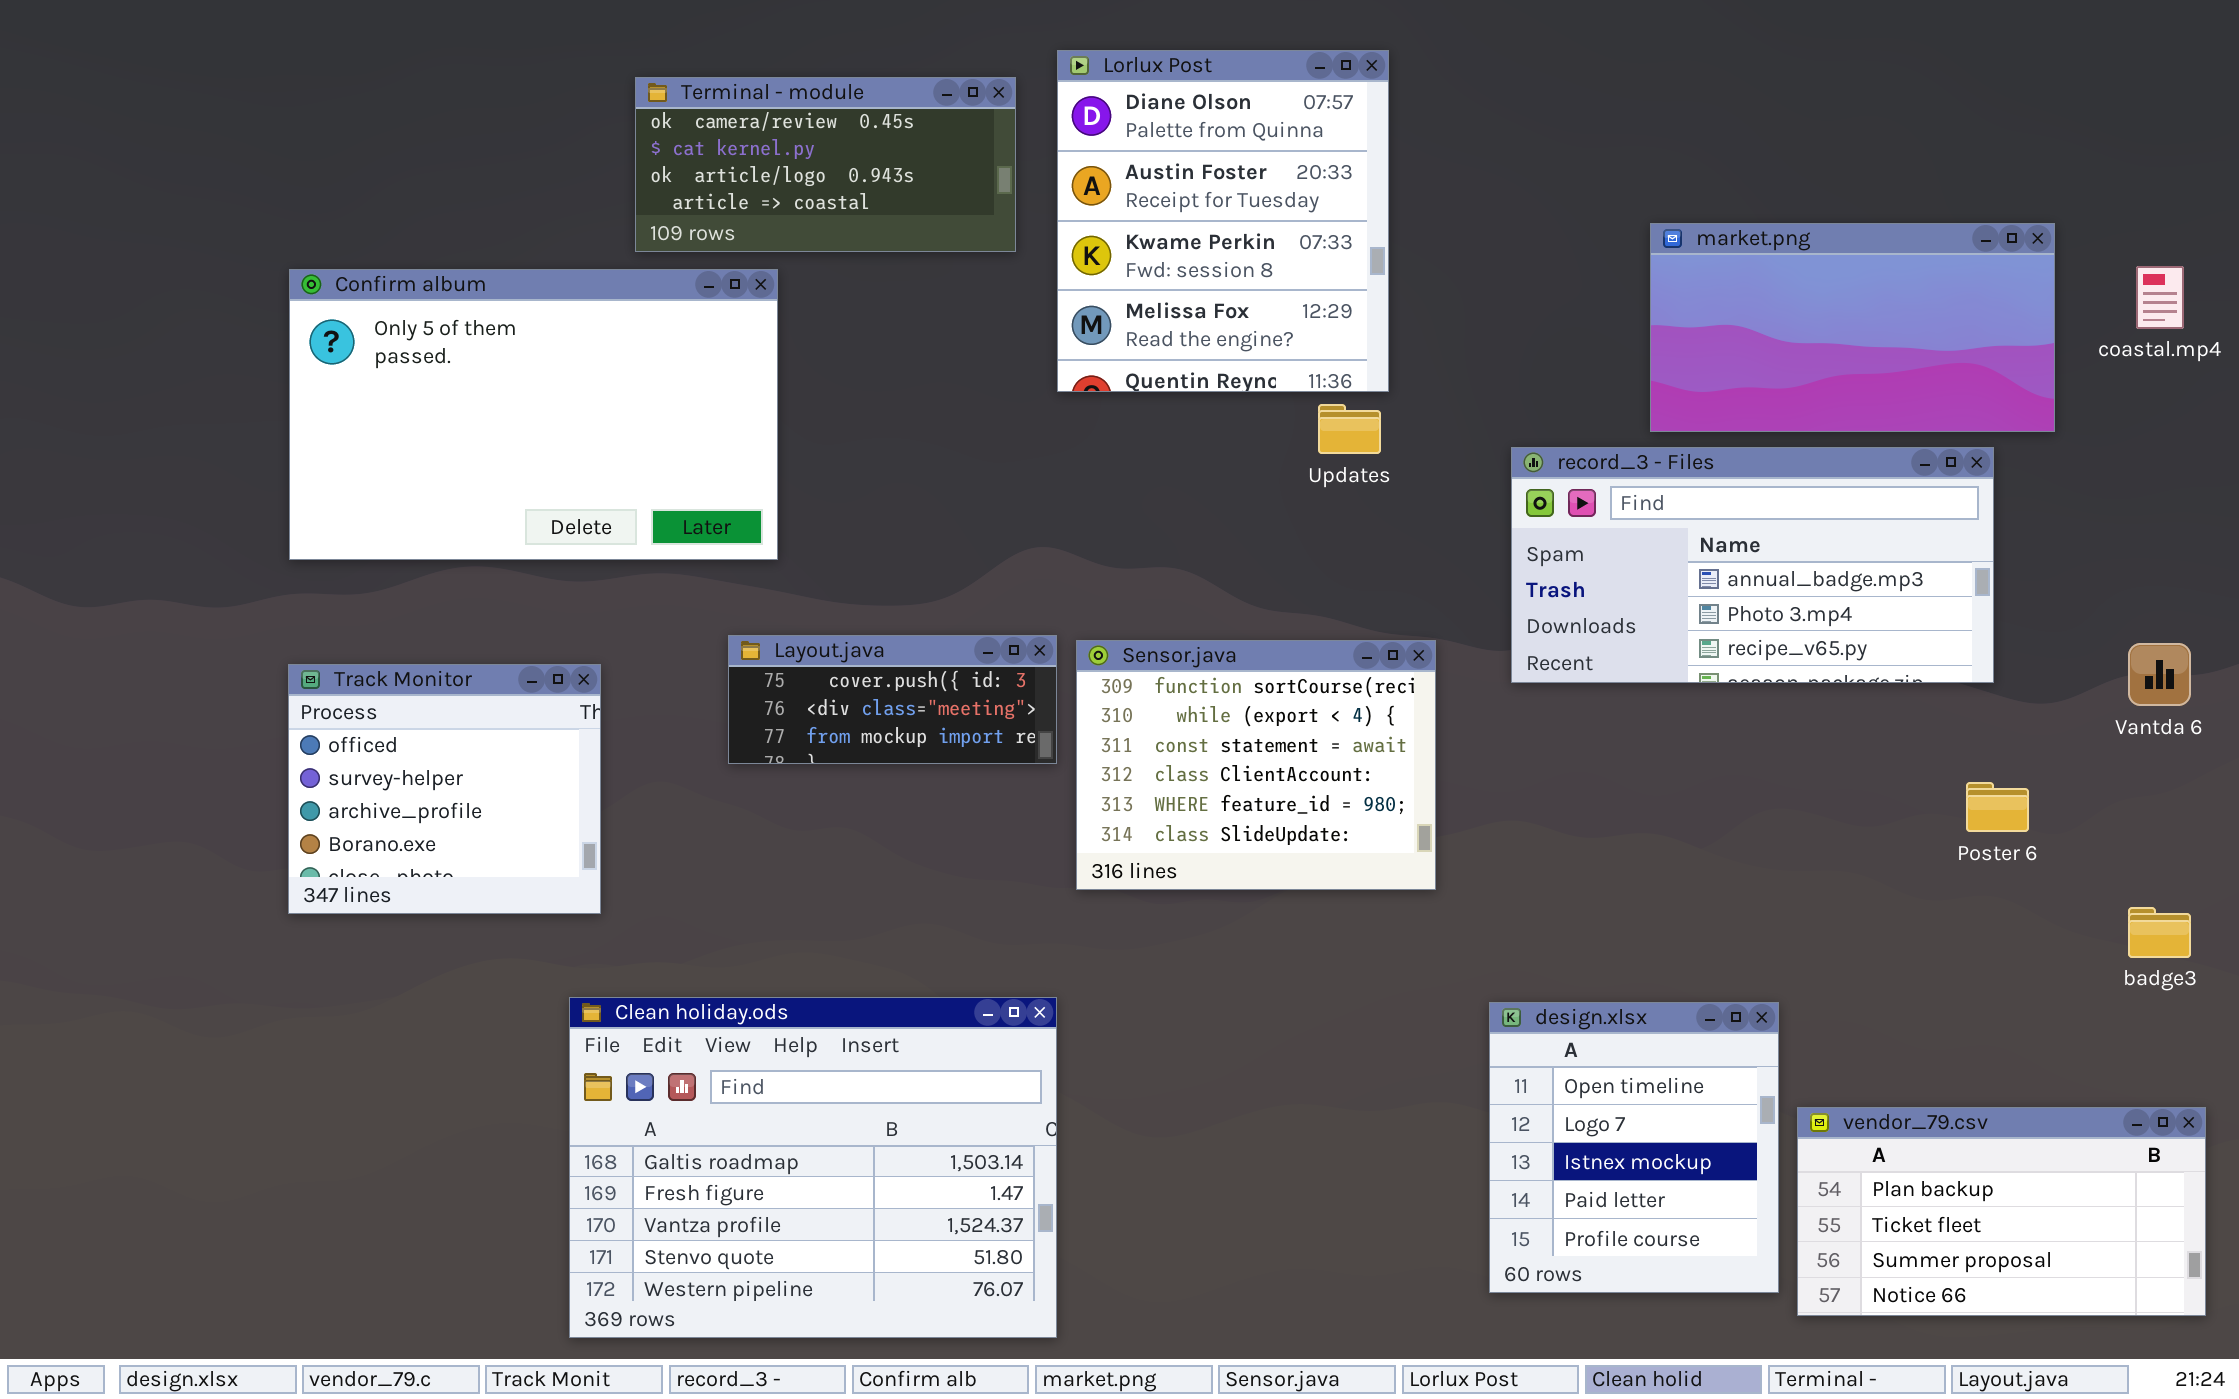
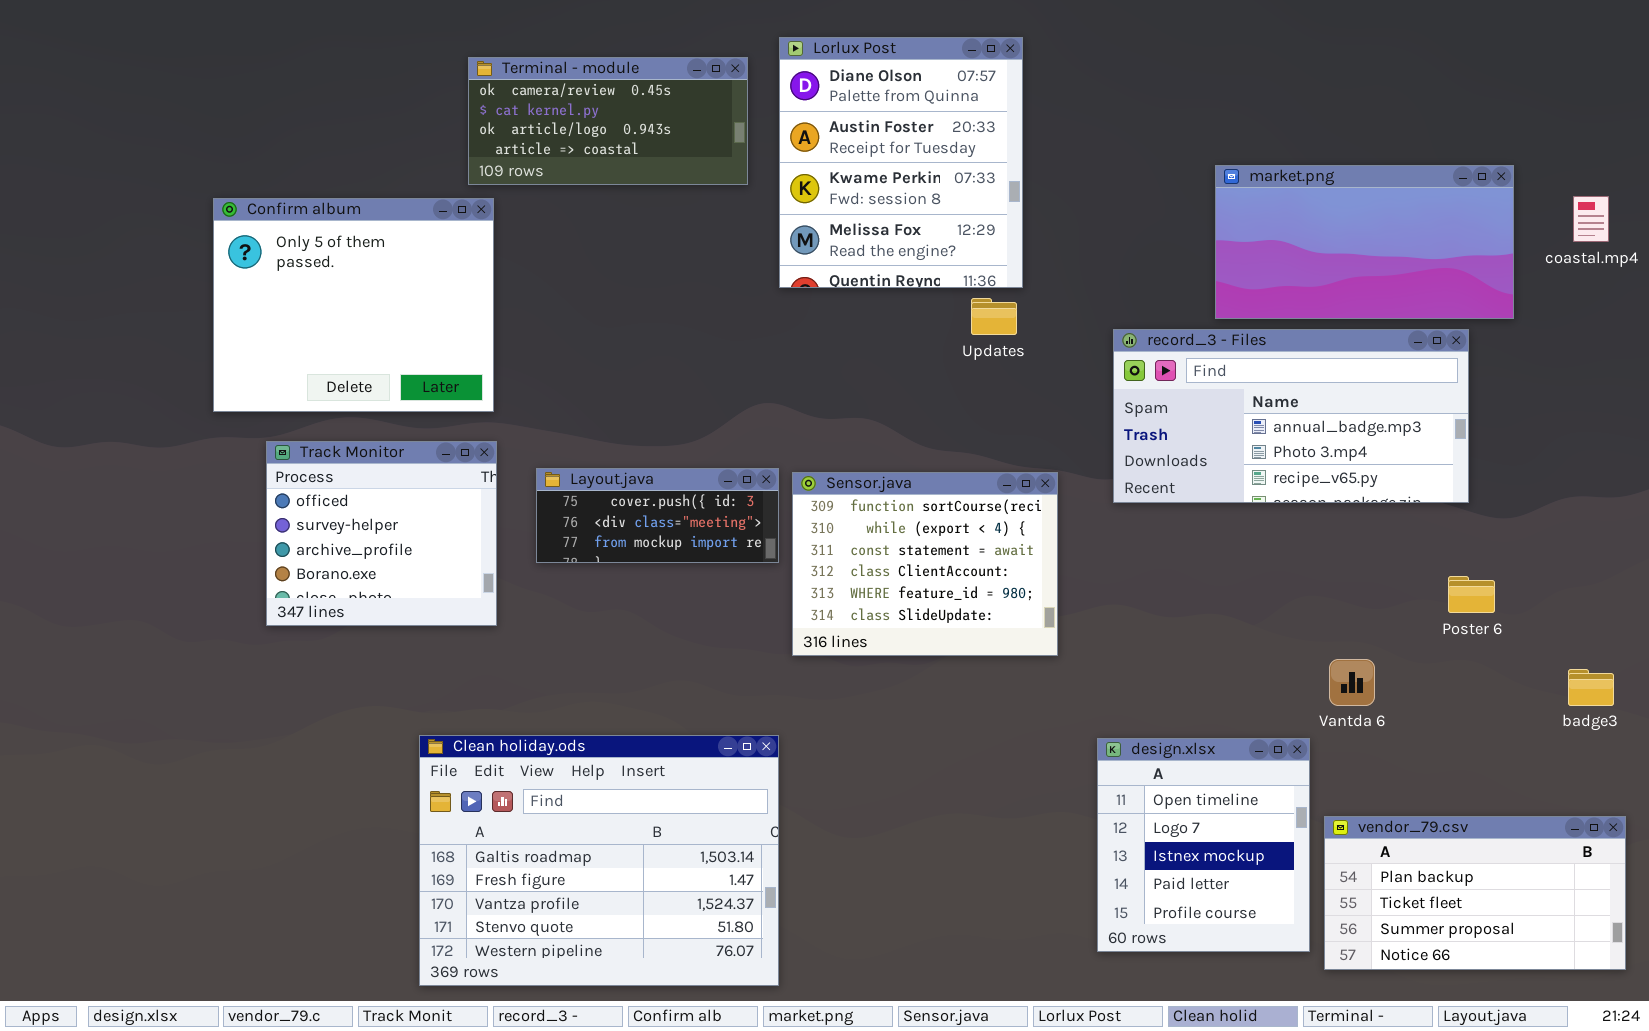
Confirm album: [289,269,778,560] -> [213,198,494,412], resized
Vantda 6: [2128,643,2191,706] -> [1329,659,1375,706], moved
Track Monitor: [288,664,601,914] -> [266,441,497,626], moved

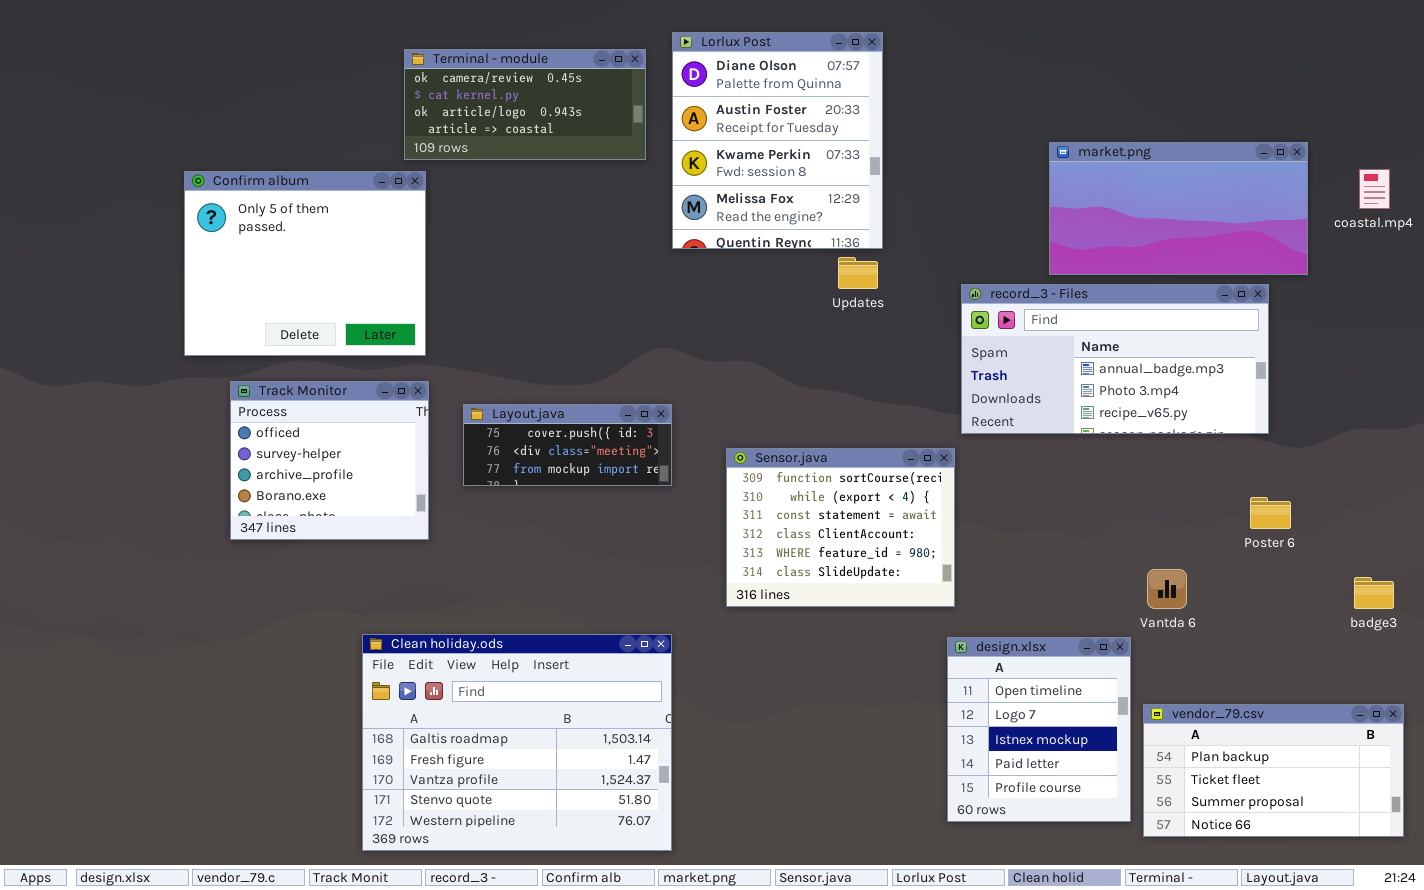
Sensor.java: [792,472,1058,656] -> [726,448,955,607], moved

